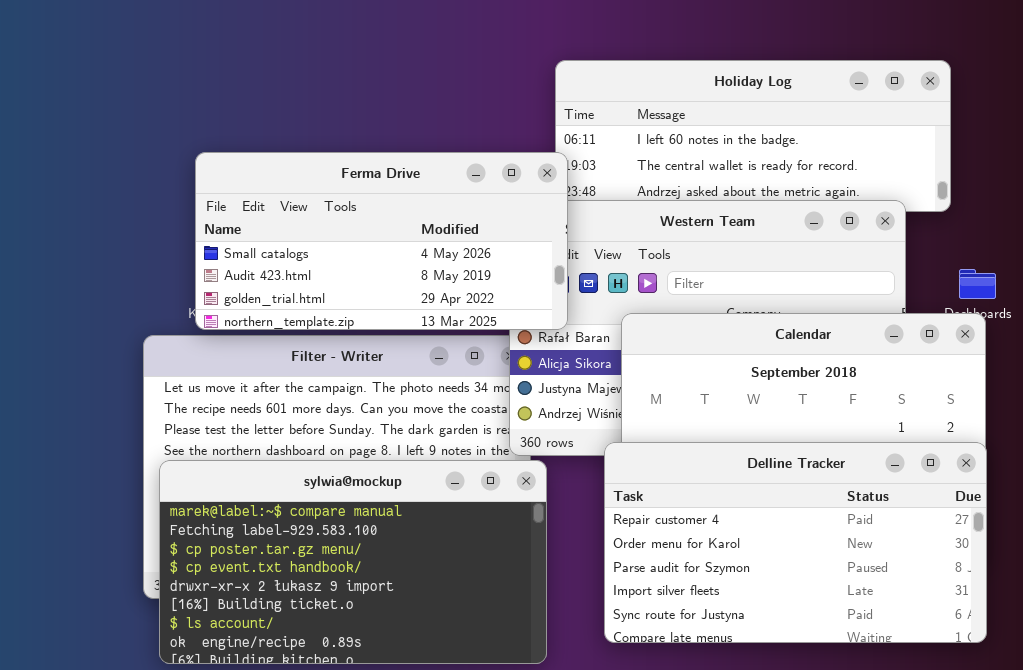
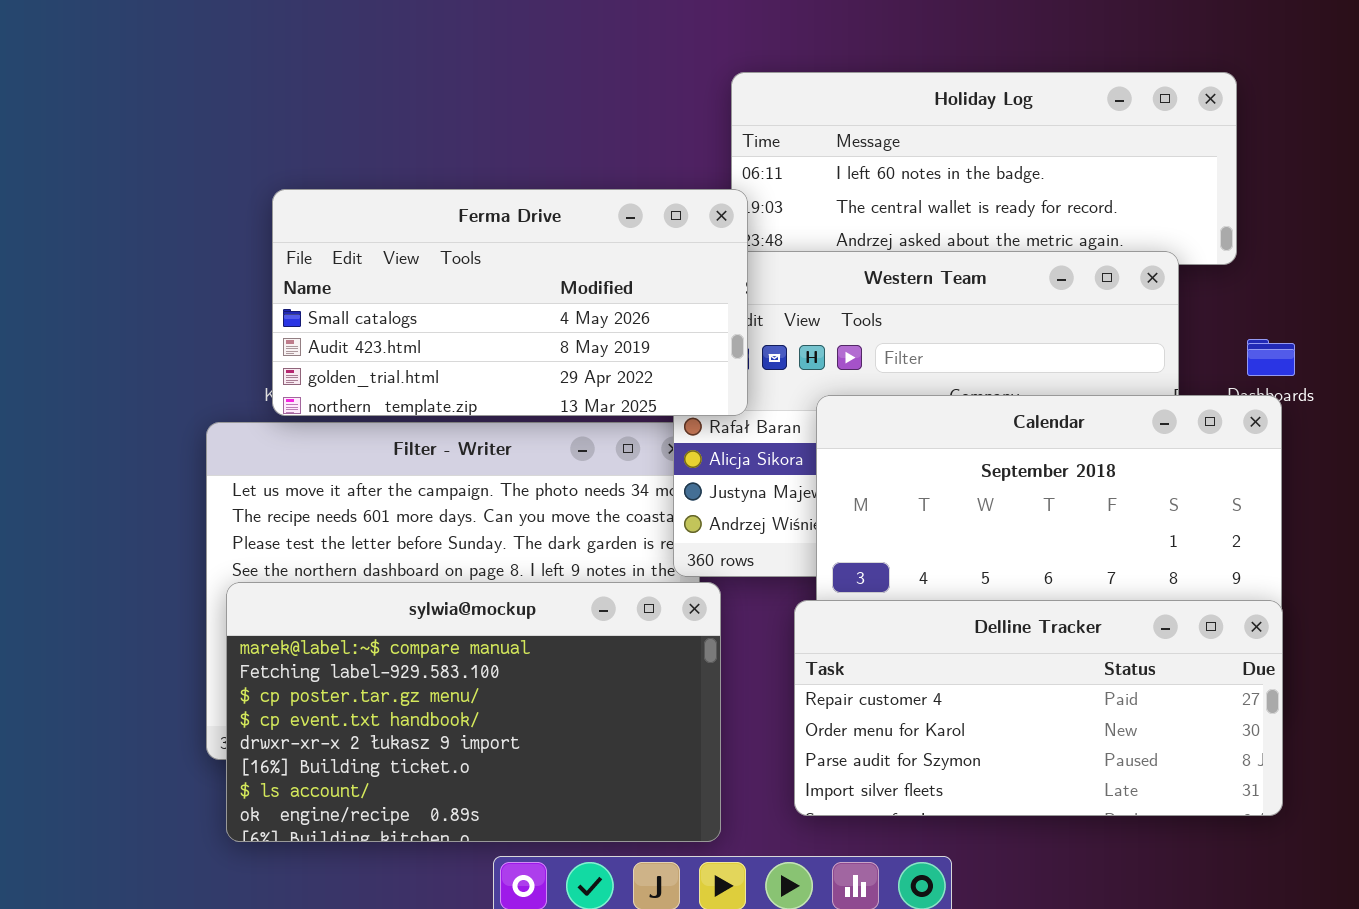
Delline Tracker: [604,442,987,643] -> [794,600,1283,816], resized

